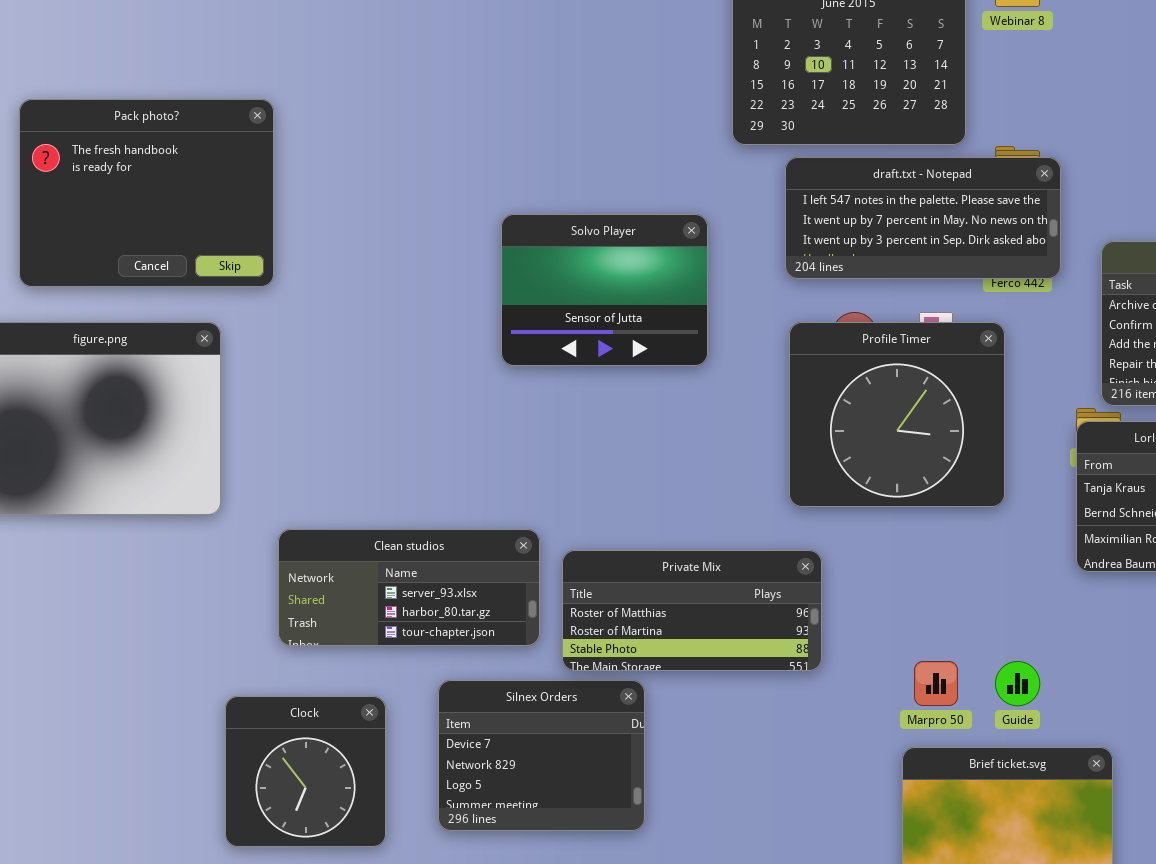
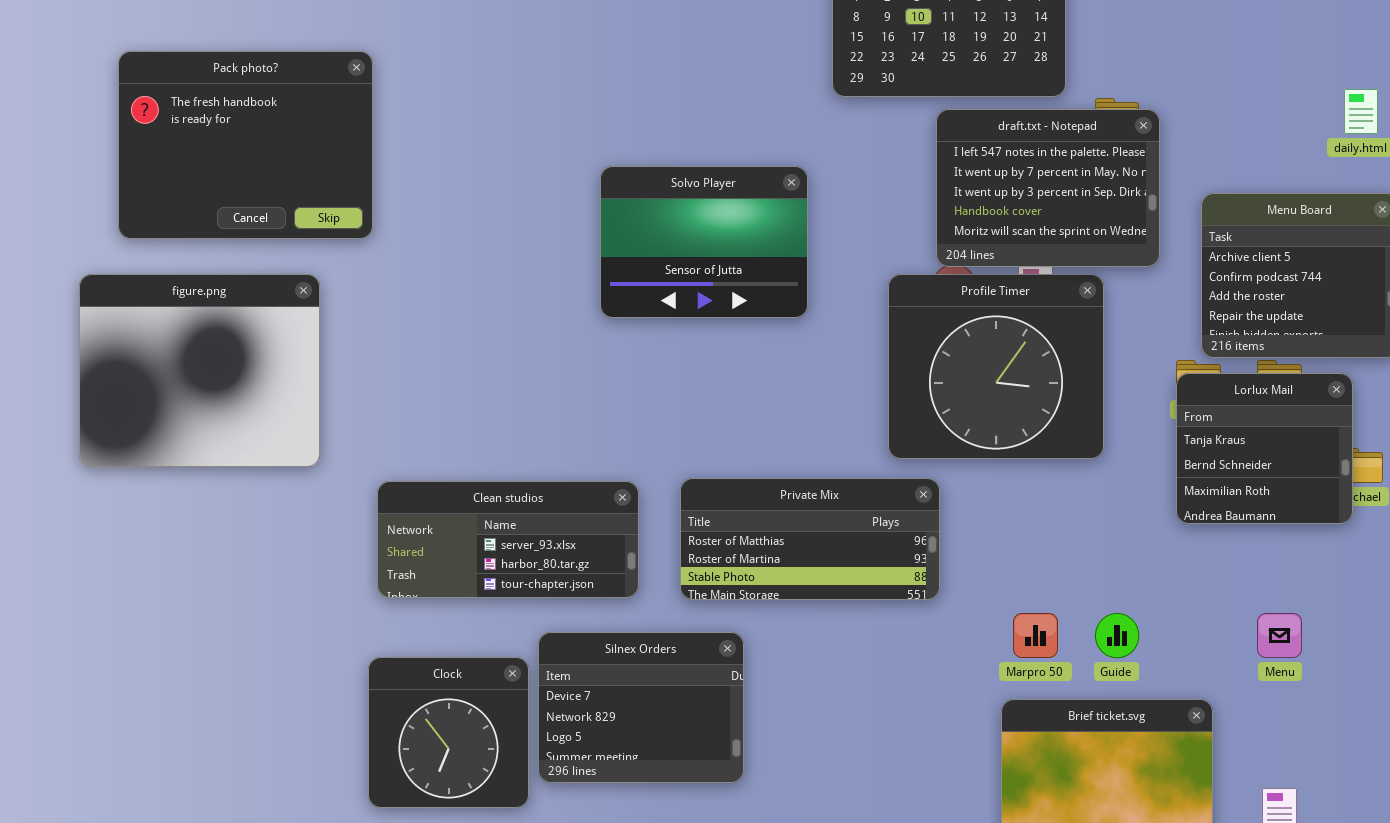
draft.txt - Notepad: [785,157,1061,279] -> [936,109,1160,267], resized
Private Mix: [562,550,822,671] -> [680,478,940,600], moved
Clock: [225,696,386,847] -> [368,657,529,808], moved

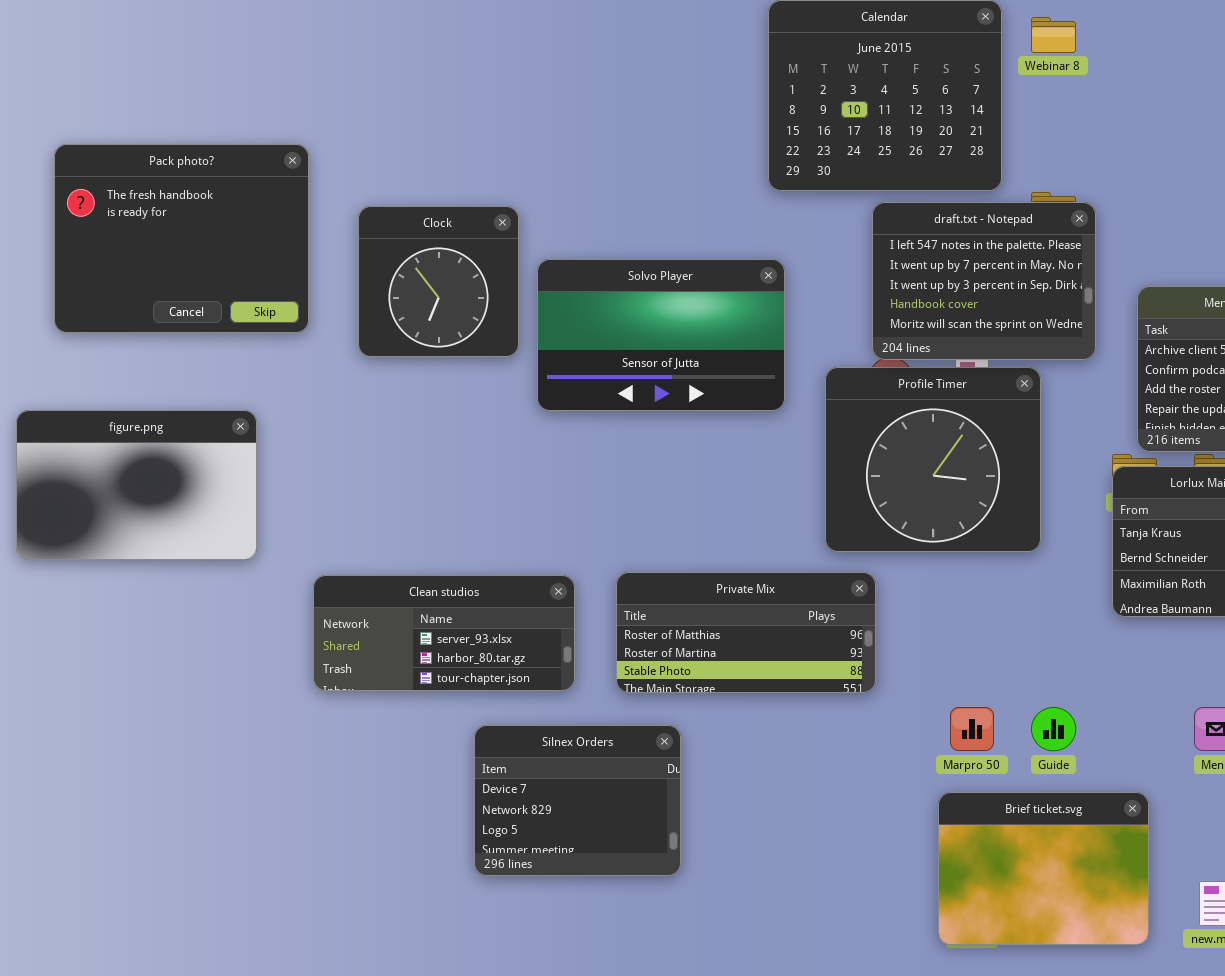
Solvo Player: [600,166,808,318] -> [537,259,785,411], resized
figure.png: [79,274,320,467] -> [16,410,257,560], resized
Clock: [368,657,529,808] -> [358,206,519,357], moved

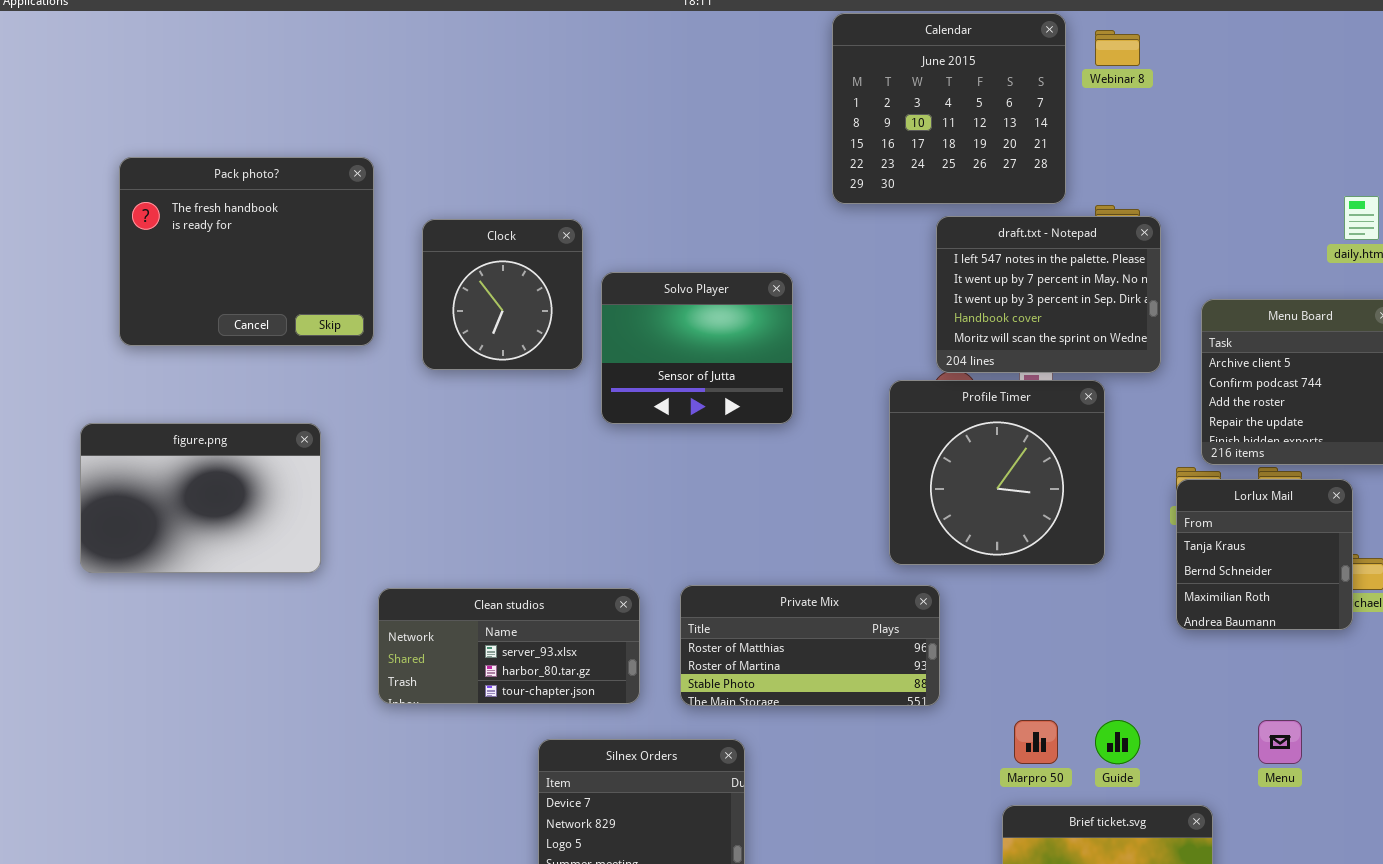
Solvo Player: [537,259,785,411] -> [601,272,793,424], resized

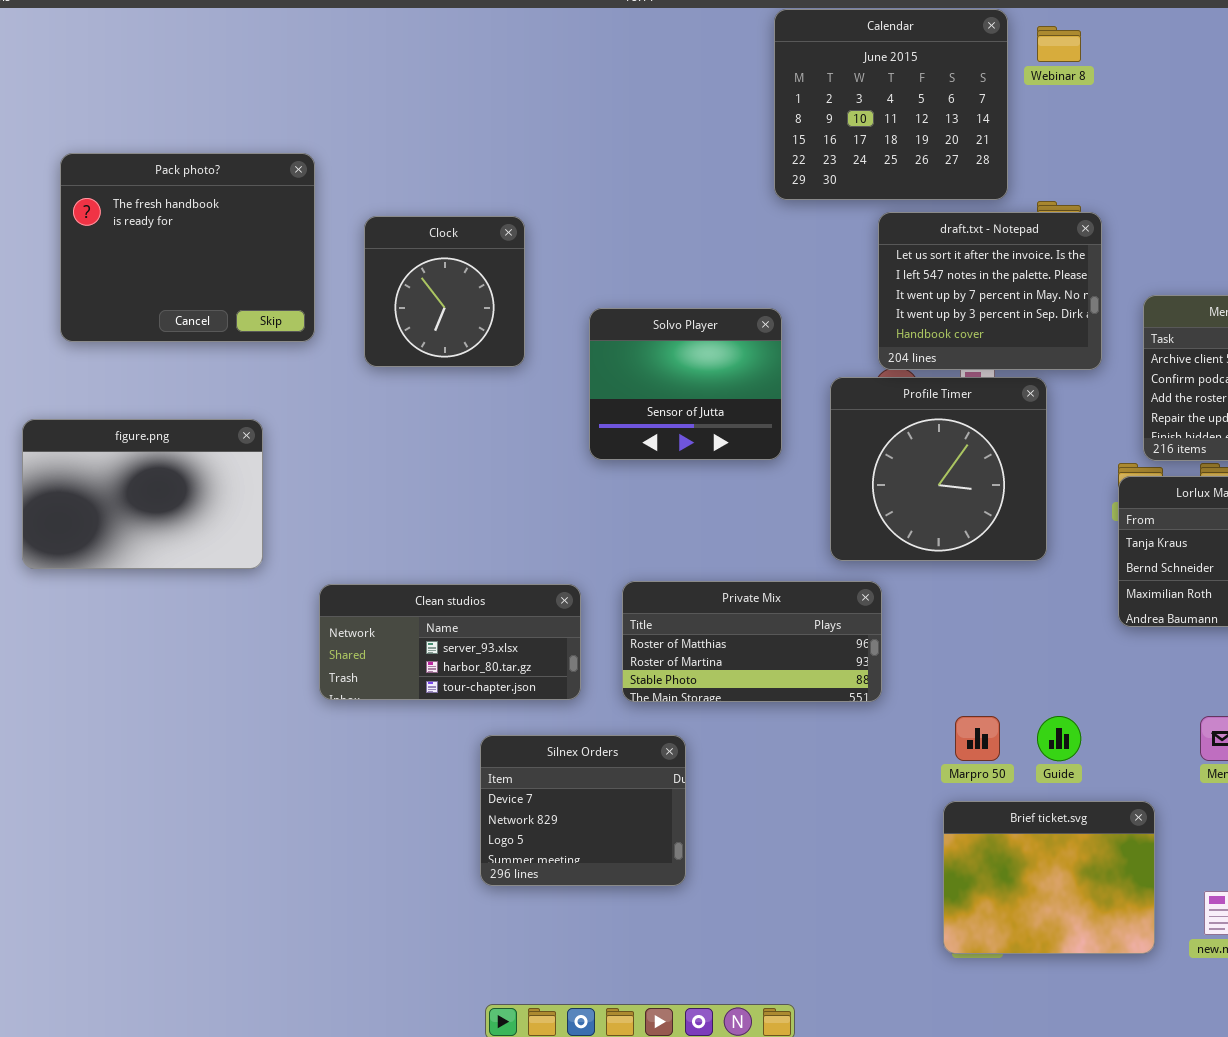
draft.txt - Notepad: [936,216,1161,373] -> [878,212,1102,370], scrolled up 1 row
Solvo Player: [601,272,793,424] -> [589,308,782,460], moved

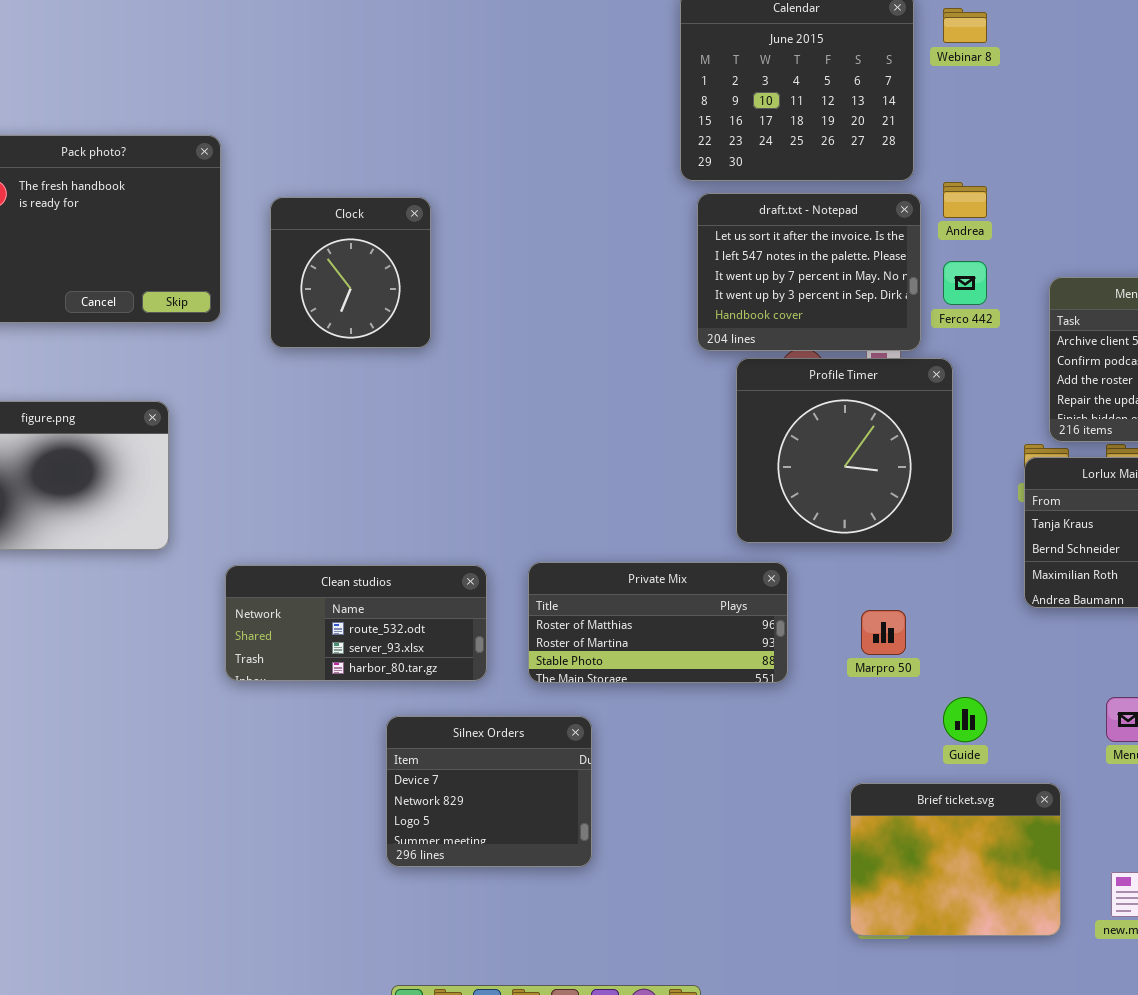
draft.txt - Notepad: [878,212,1102,370] -> [697,193,921,351], moved
Solvo Player: [589,308,782,460] -> none, closed
Clean studios: [319,584,581,700] -> [225,565,487,681], scrolled up 1 row
Marpro 50: [955,716,1000,761] -> [861,610,906,655], moved

